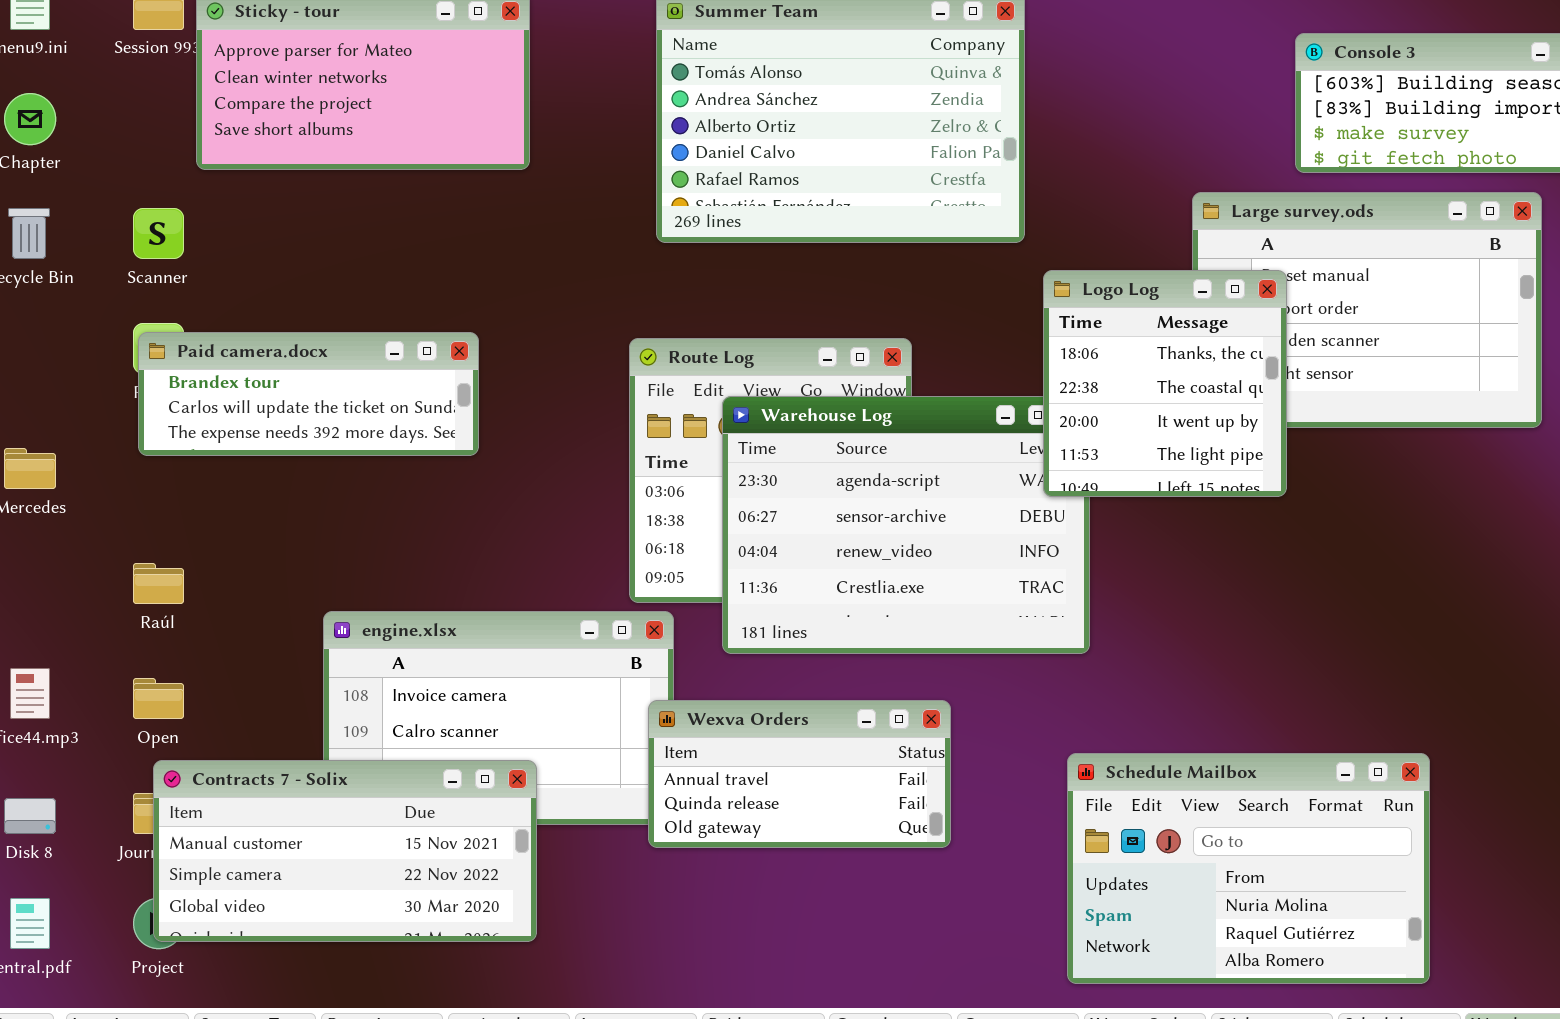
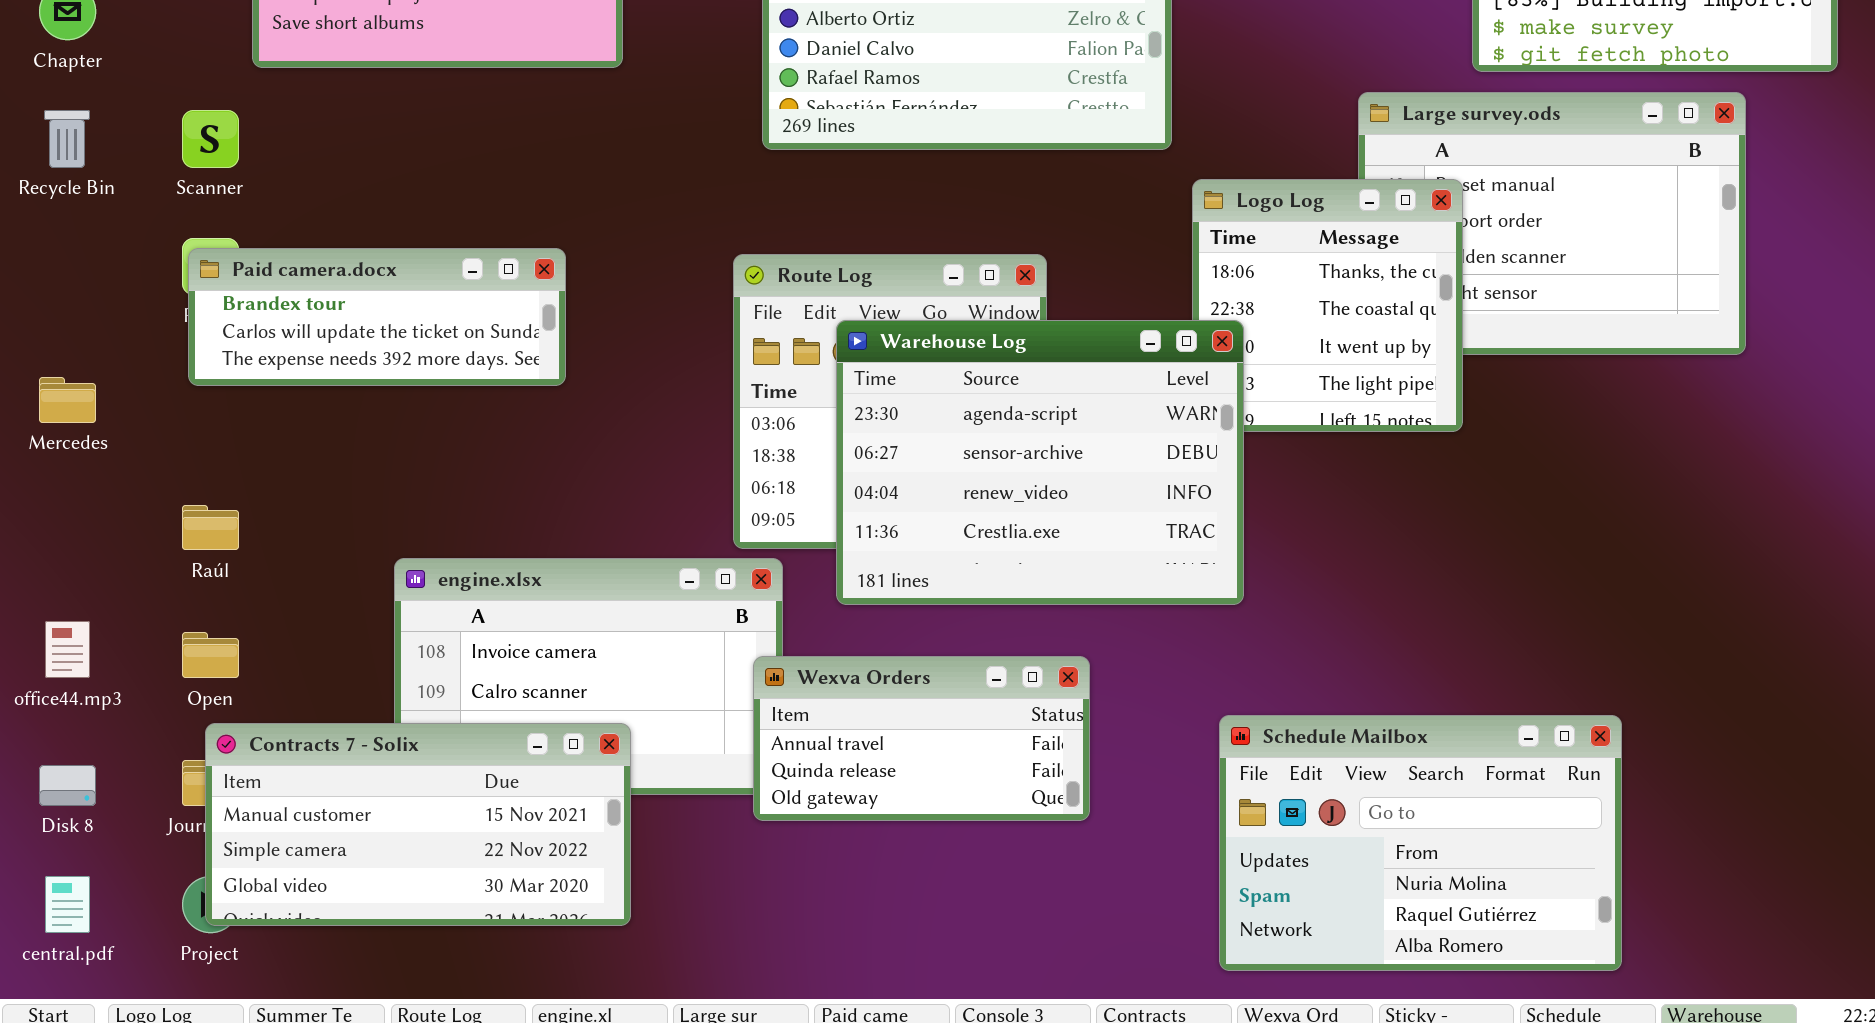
Warehouse Log: [722,396,1090,654] -> [836,320,1244,605], raised

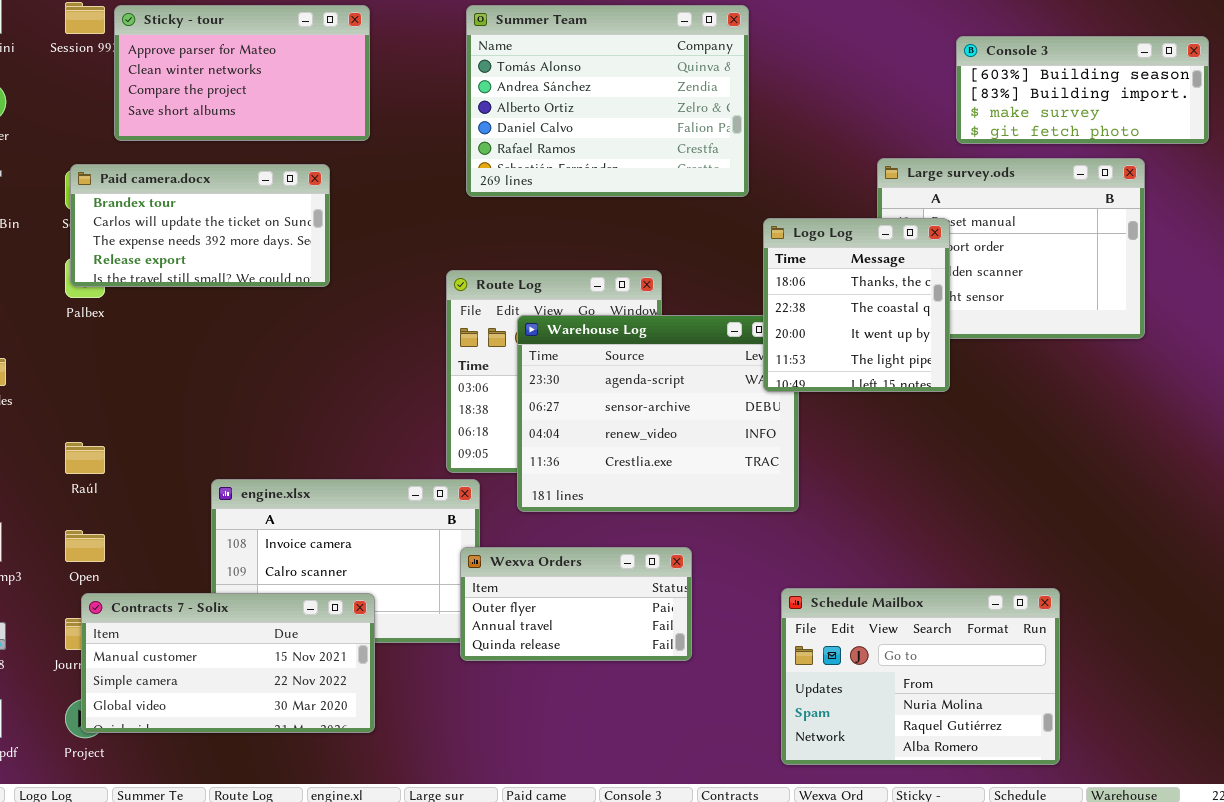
Logo Log: [1192,179,1463,432] -> [763,218,950,392], raised
Paid camera.docx: [188,248,566,386] -> [70,164,330,287], moved, resized
Wexva Orders: [753,656,1090,821] -> [460,547,692,661], scrolled up 1 row

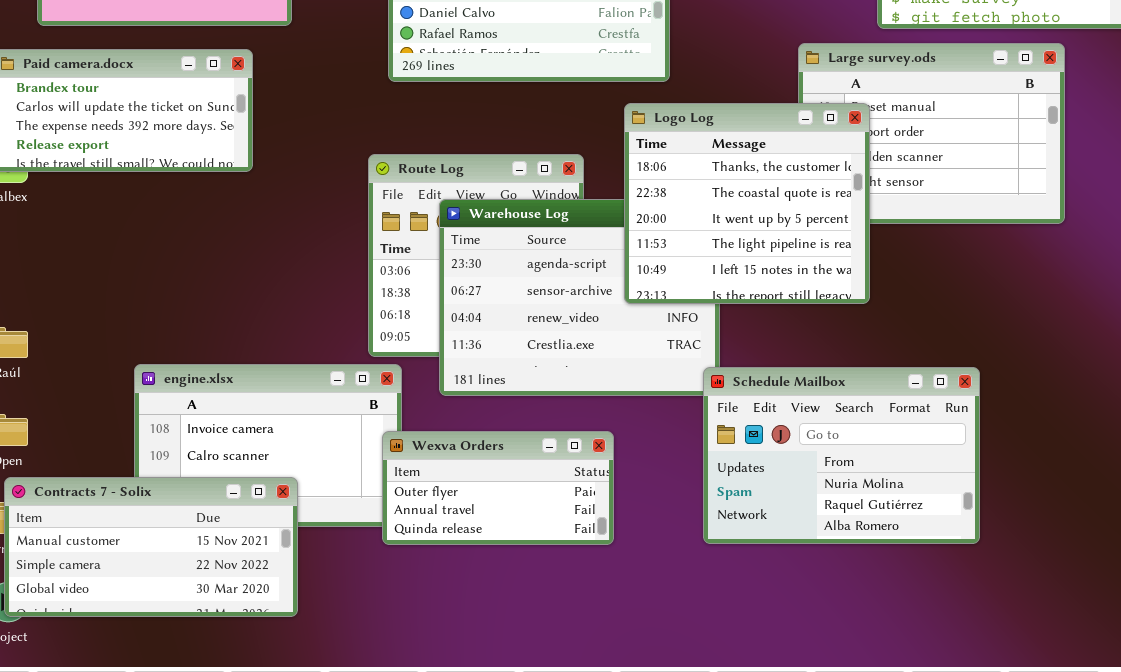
Logo Log: [763,218,950,392] -> [624,103,870,304], resized
Schedule Mailbox: [781,588,1060,765] -> [703,367,980,544], moved

